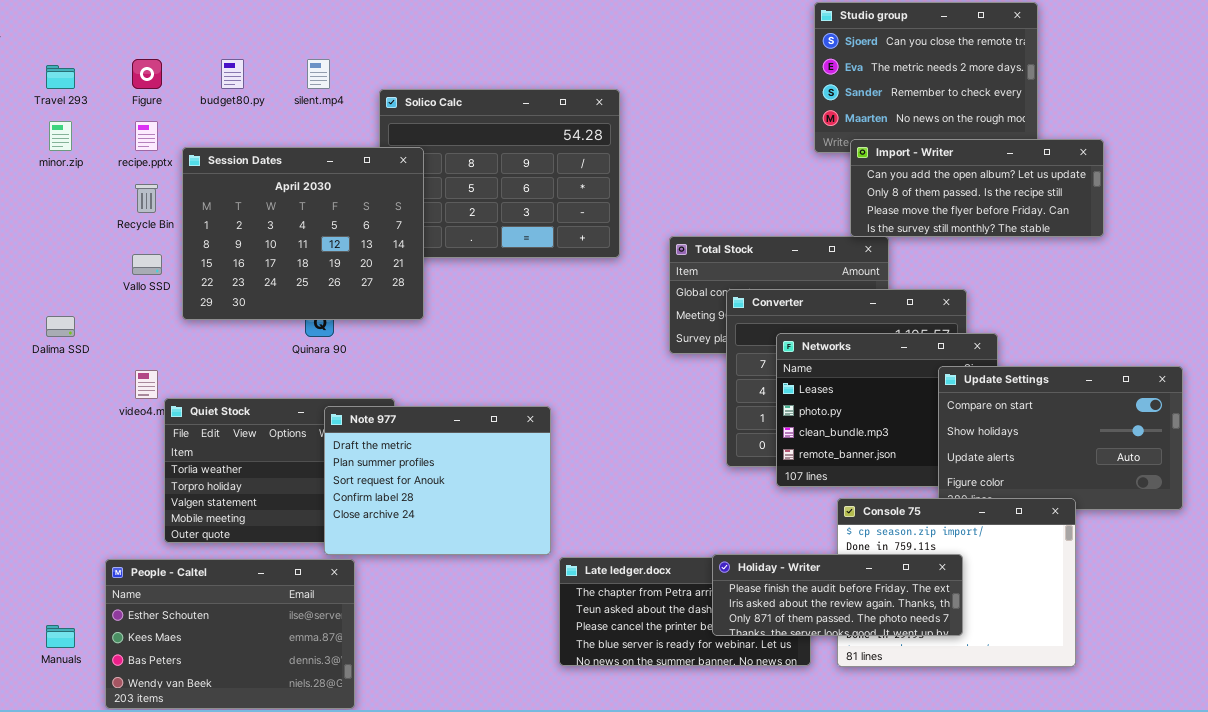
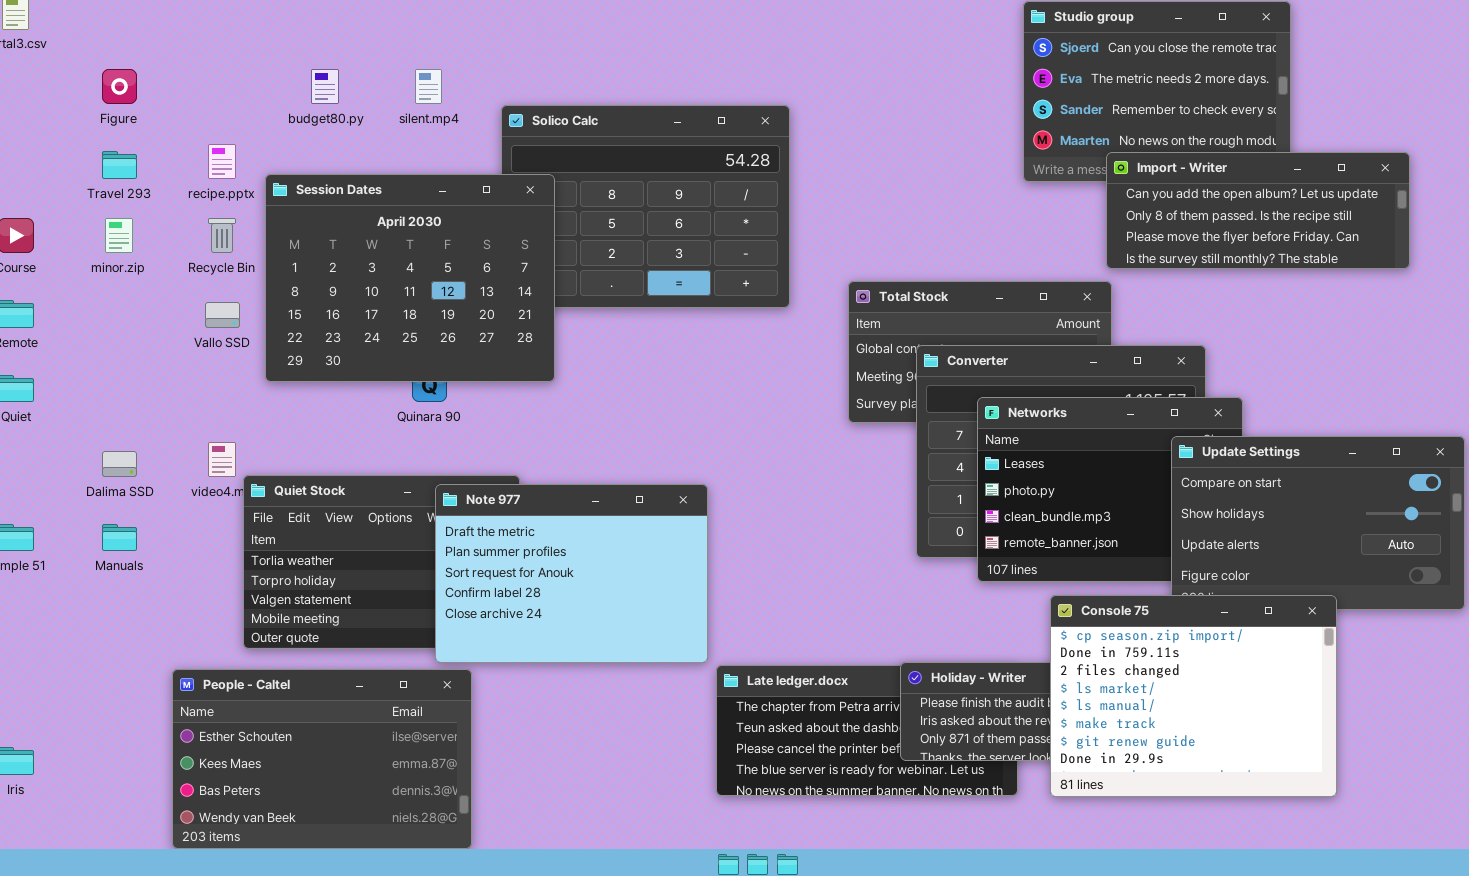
Figure: [132,59,162,89] -> [102,69,137,104], moved
Travel 293: [46,65,75,89] -> [102,151,137,179], moved
minor.zip: [49,121,72,151] -> [105,218,133,253], moved
Import - Writer: [850,139,1104,237] -> [1106,152,1410,269], moved
Dalima SSD: [46,316,75,337] -> [102,451,137,477], moved
Console 75: [837,498,1076,667] -> [1050,595,1337,797], raised
Manuals: [46,625,75,648] -> [102,524,137,551], moved

